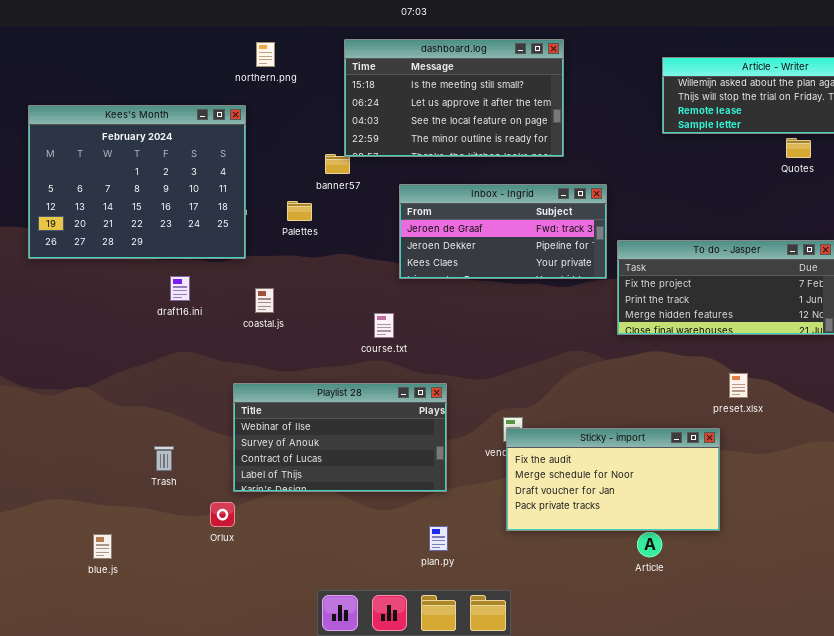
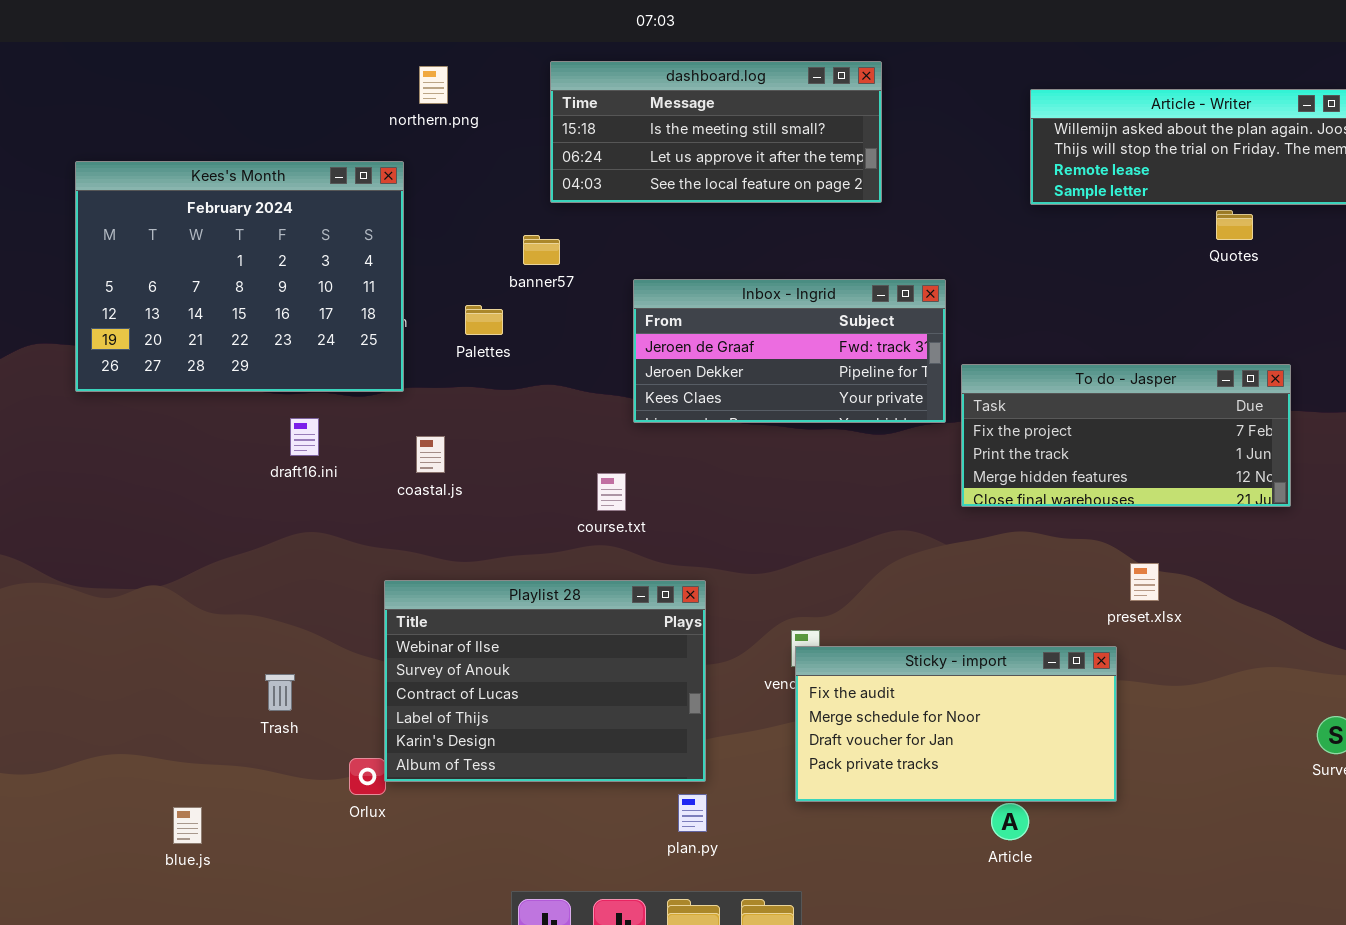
dashboard.log: [344,39,564,157] -> [550,61,882,203], resized
Playlist 28: [233,383,447,492] -> [384,580,706,782], resized

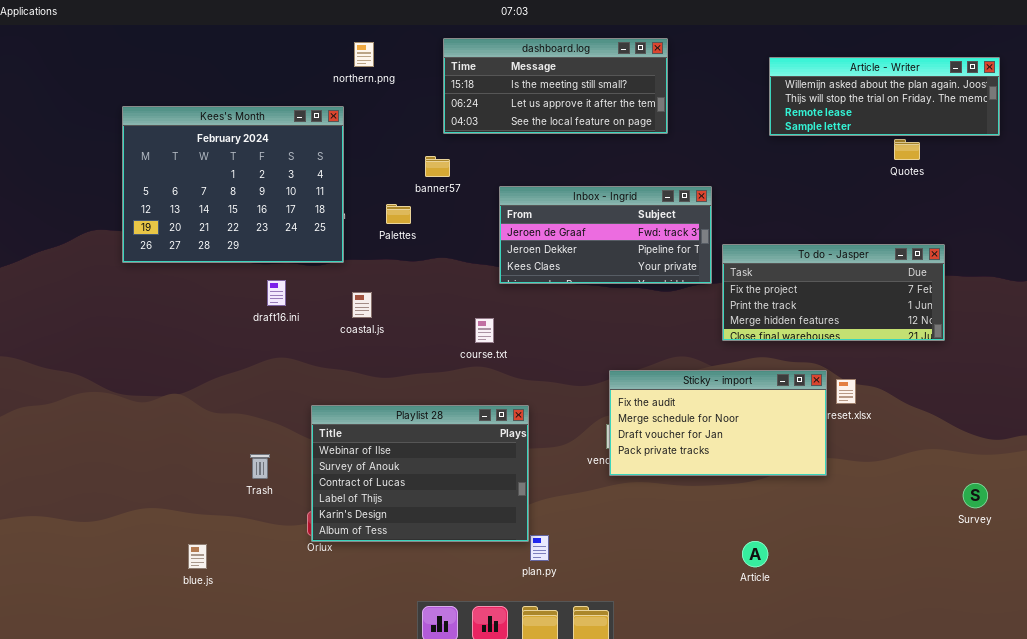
Playlist 28: [384,580,706,782] -> [311,405,529,542], moved
Sticky - import: [795,646,1117,802] -> [609,370,827,476], moved

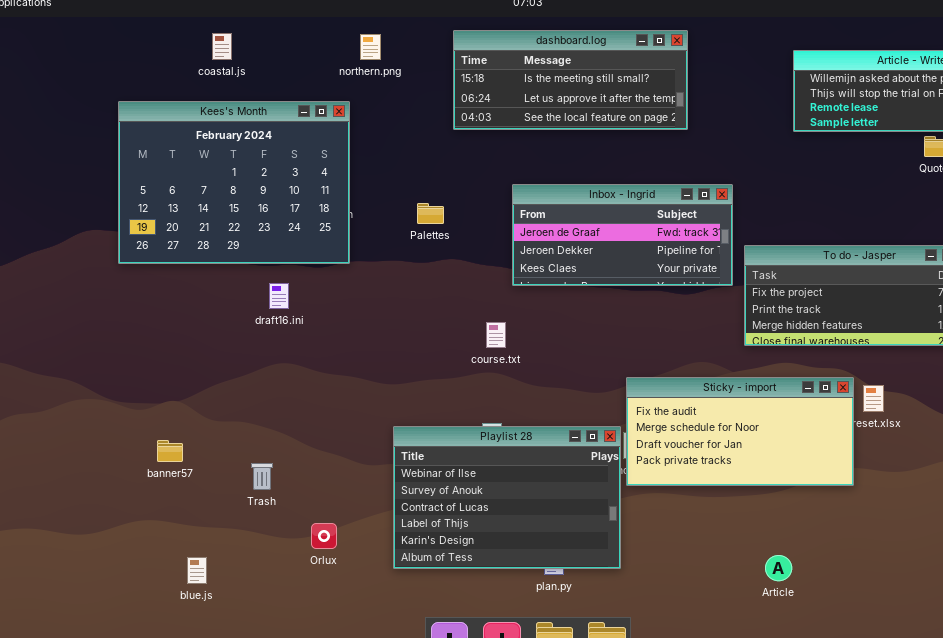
banner57: [425,156,450,177] -> [157,440,183,462], moved
Palettes: [386,204,411,224] -> [417,203,444,224], moved
coastal.js: [352,292,372,318] -> [212,33,232,60], moved
Playlist 28: [311,405,529,542] -> [393,426,621,569], moved

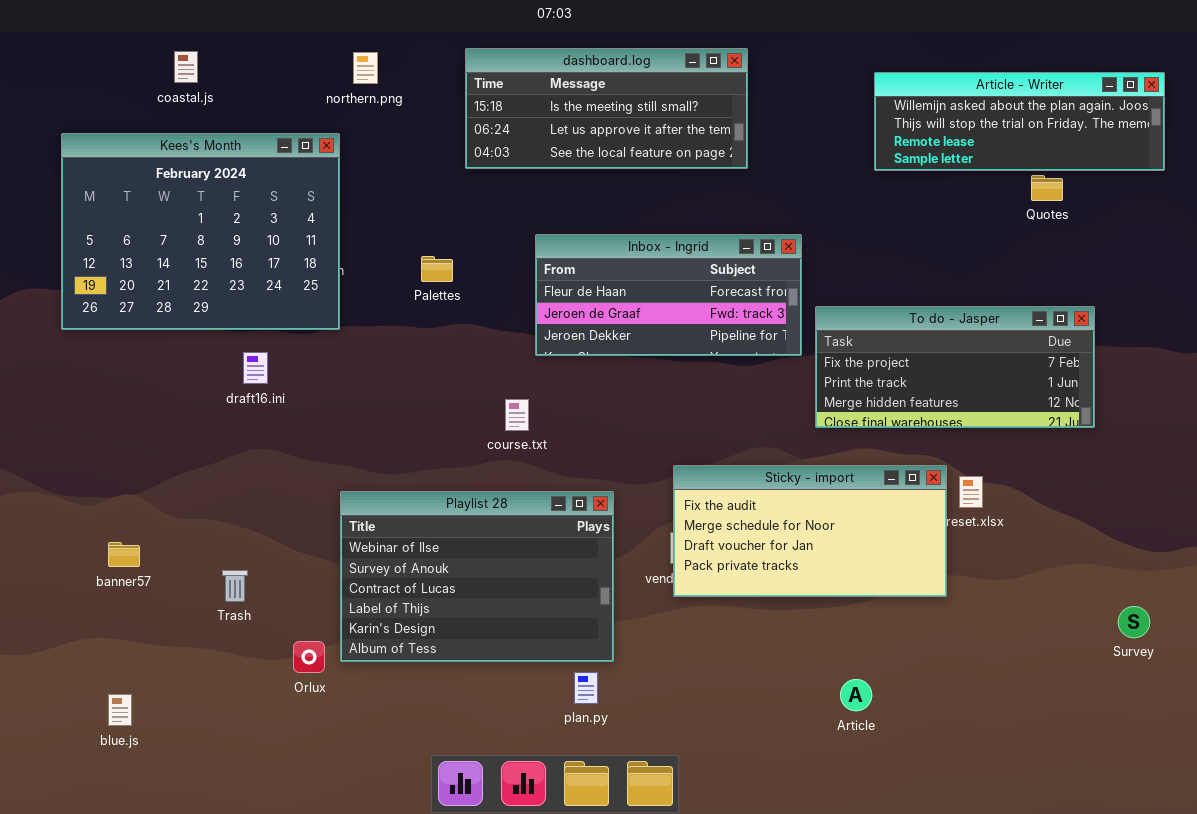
Inbox - Ingrid: [512,184,733,286] -> [535,234,802,356], scrolled up 1 row
Playlist 28: [393,426,621,569] -> [340,491,614,662], moved
blue.js: [187,557,207,584] -> [108,694,132,726], moved

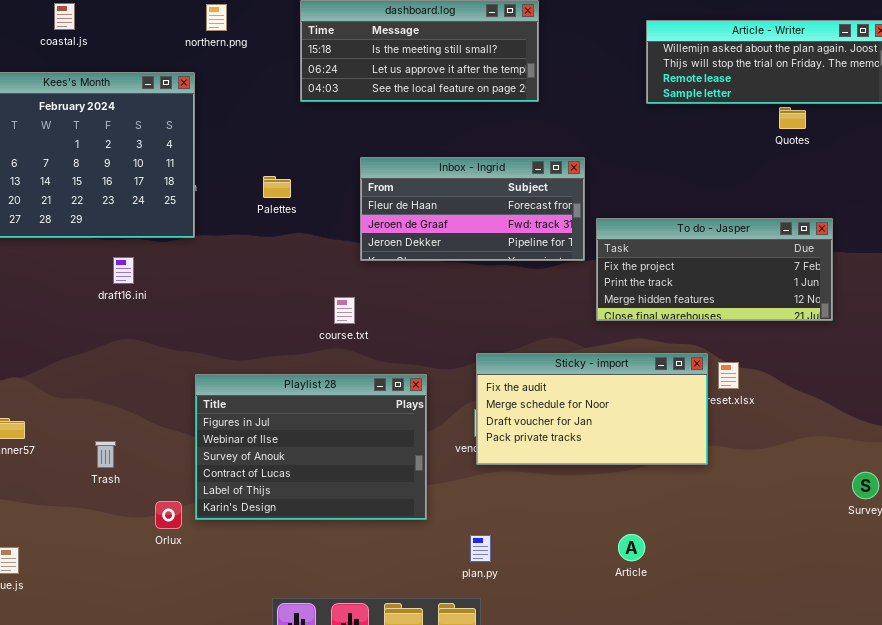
Playlist 28: [340,491,614,662] -> [195,374,427,520], scrolled up 1 row
plan.py: [574,672,598,704] -> [470,535,491,562], moved

